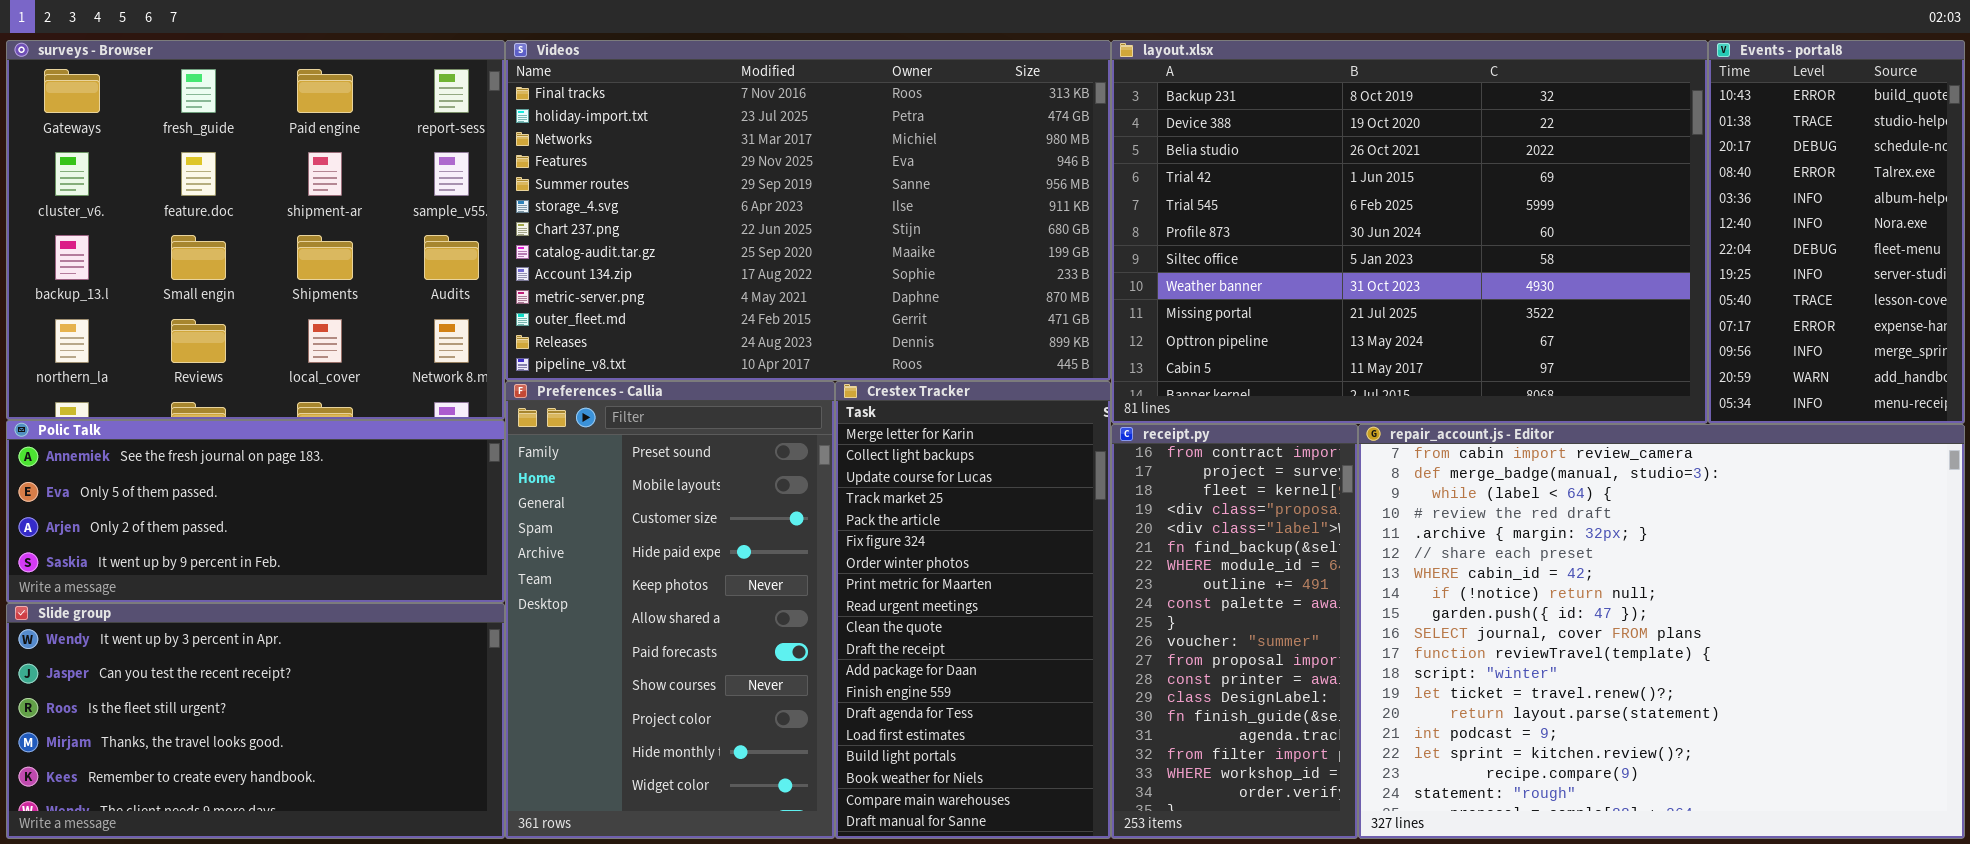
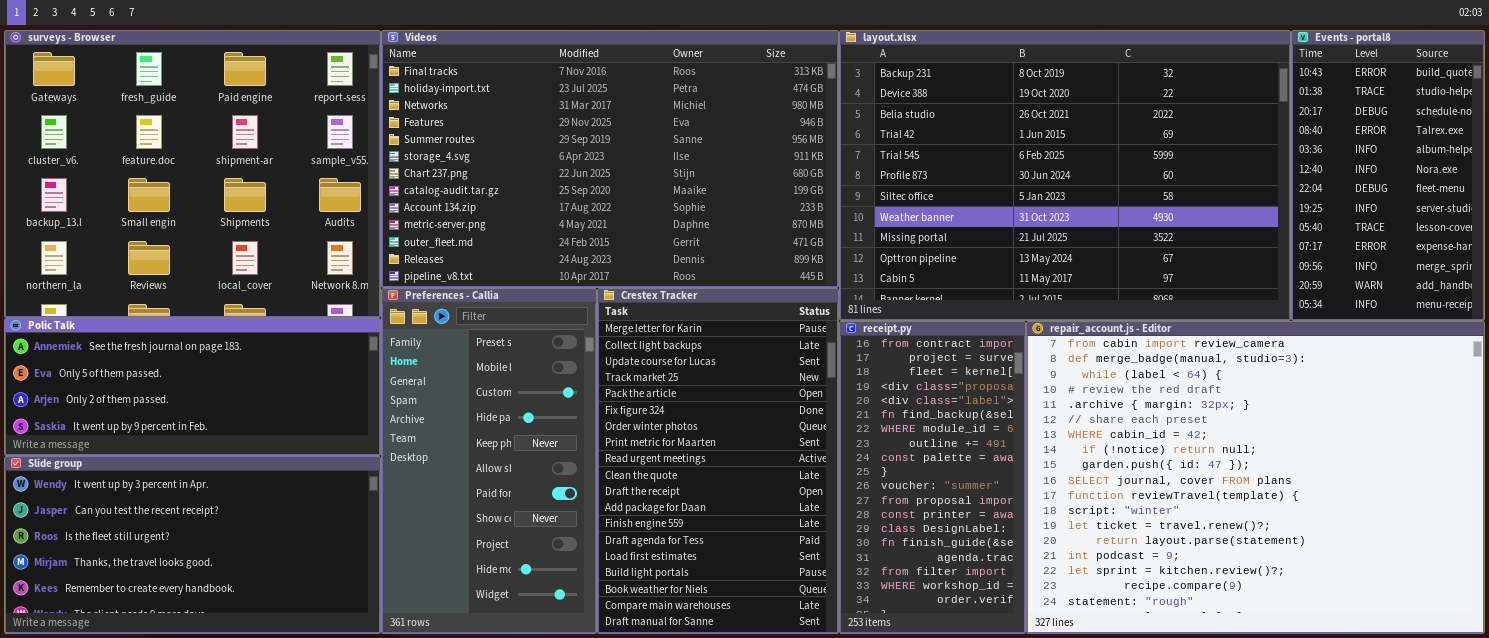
Preferences - Callia: [505,381,835,839] -> [381,288,597,634], resized
Crestex Tracker: [835,381,1111,839] -> [597,288,839,634], resized

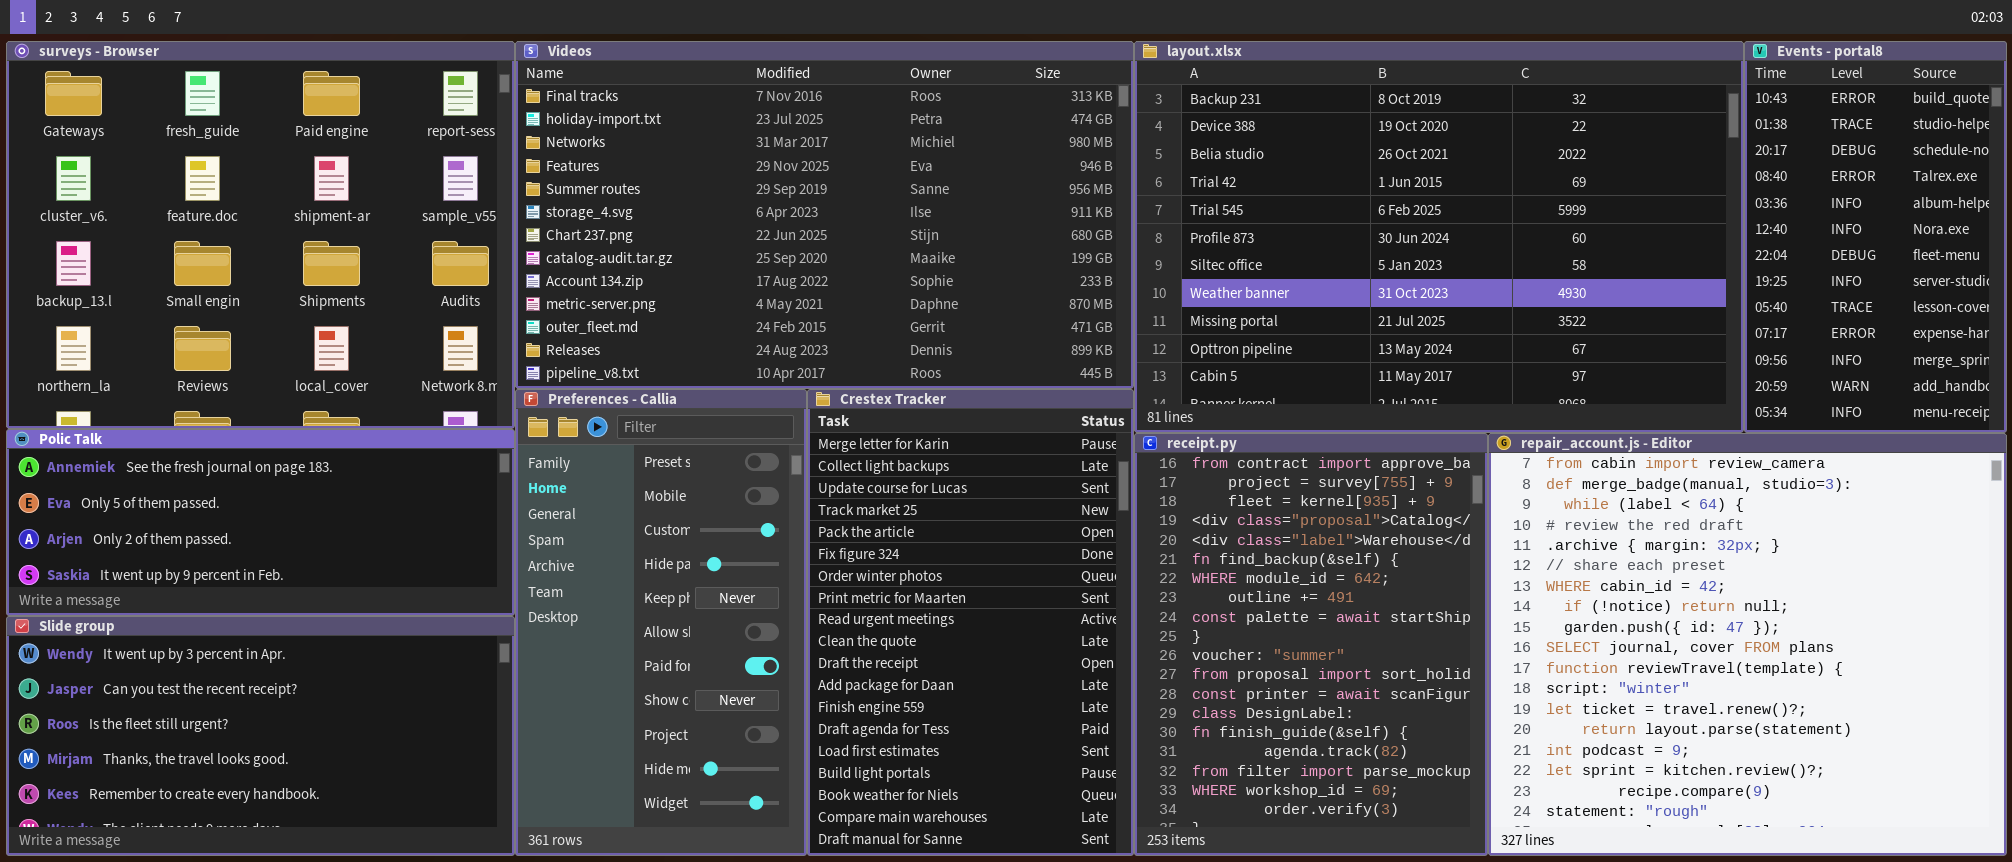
receipt.py: [839,321,1026,634] -> [1134,433,1488,856], resized
repair_account.js - Editor: [1026,321,1485,634] -> [1488,433,2007,856], resized

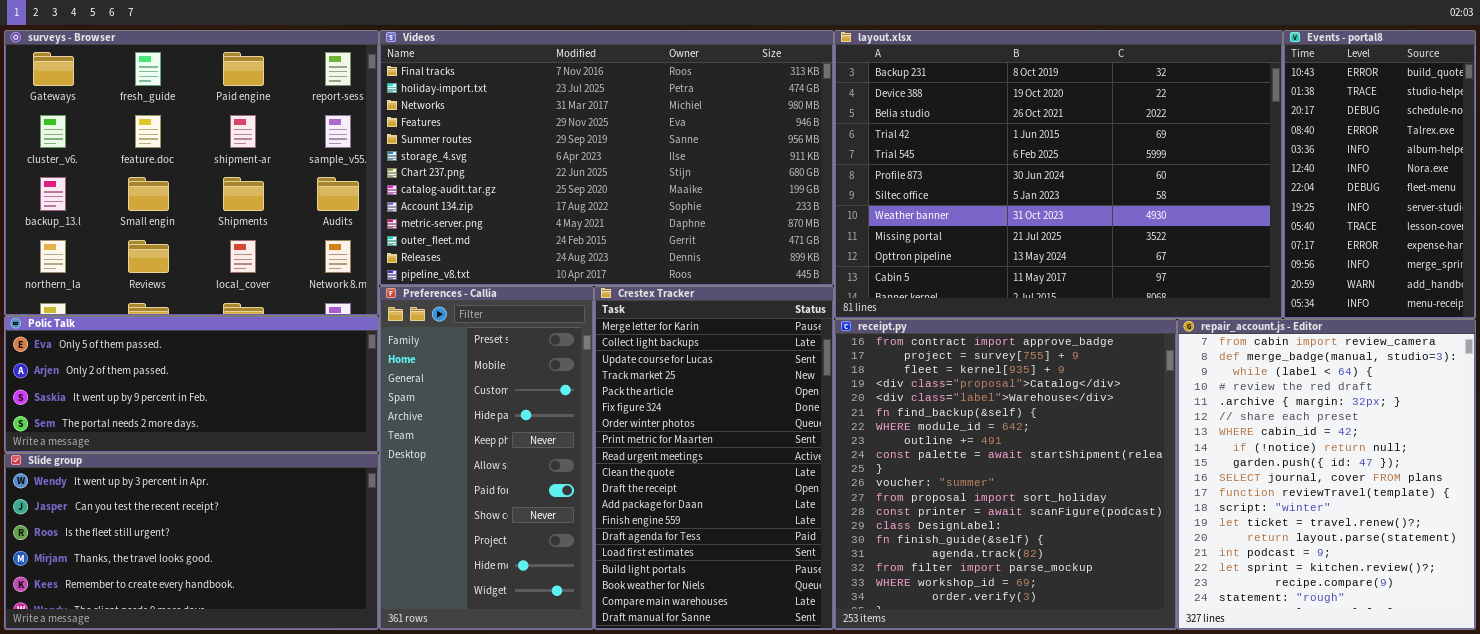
Polic Talk: [6,429,515,616] -> [4,316,379,453], scrolled down 1 row
receipt.py: [1134,433,1488,856] -> [834,319,1177,630], resized
repair_account.js - Editor: [1488,433,2007,856] -> [1177,319,1476,630], resized

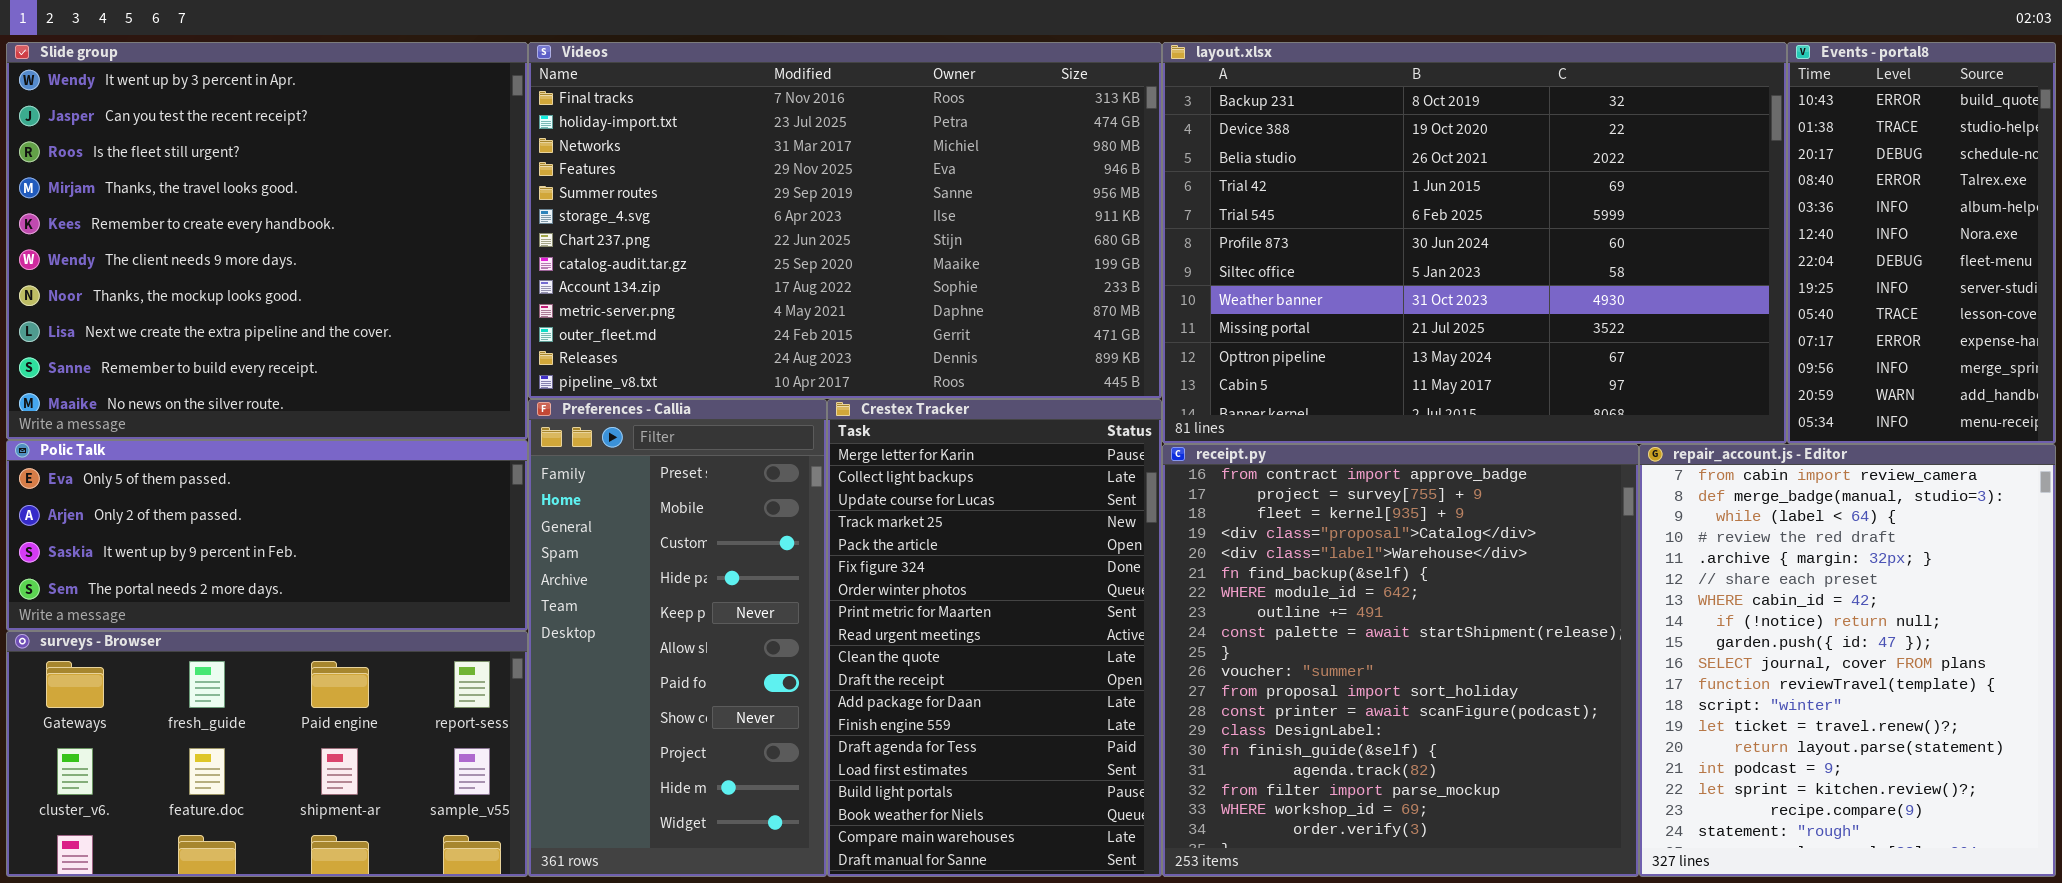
surveys - Browser: [4,30,379,316] -> [6,631,528,877], moved, resized
Slide group: [4,453,379,630] -> [6,42,528,440], moved, resized

